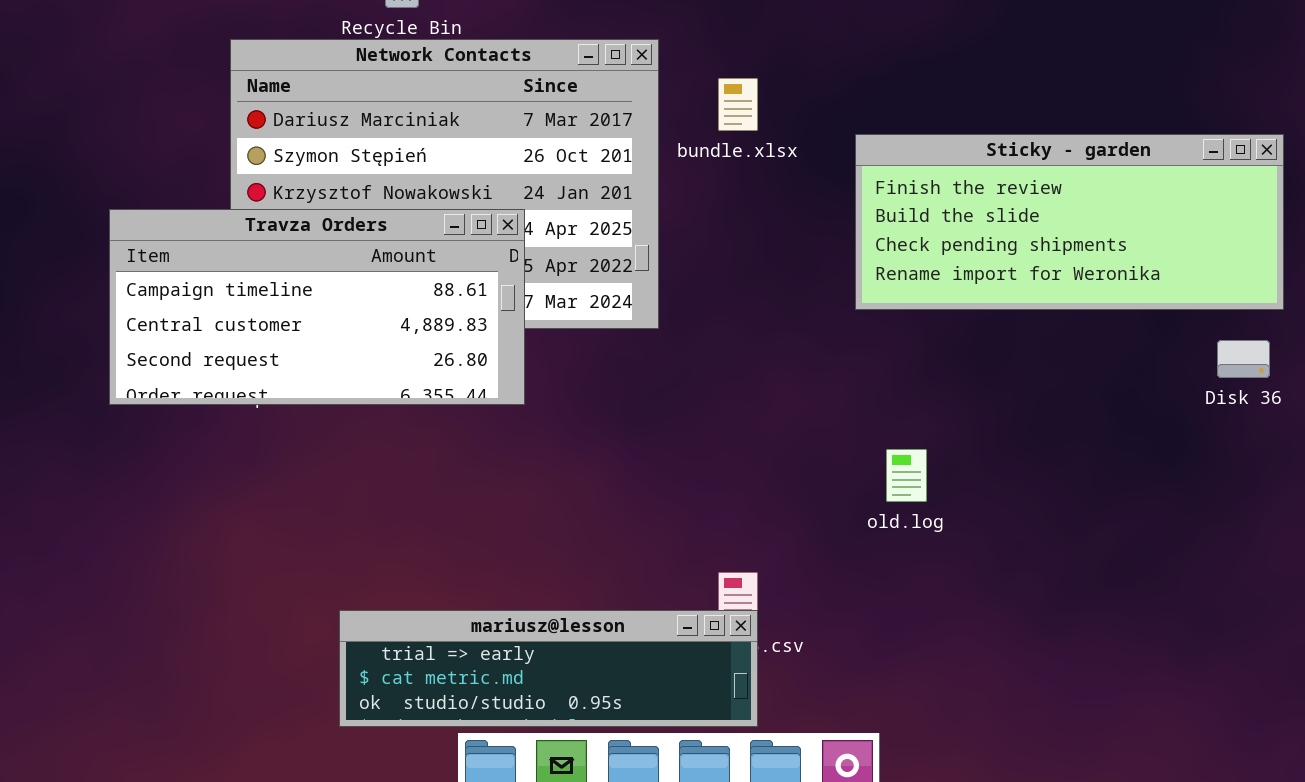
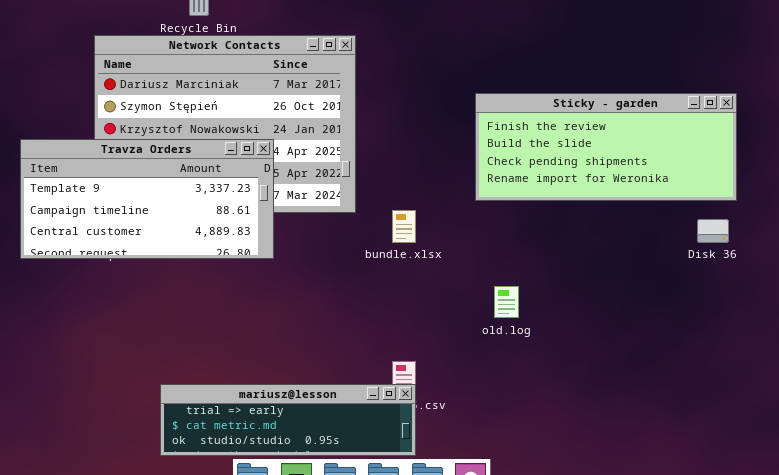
bundle.xlsx: [718,78,758,131] -> [392,210,416,243], moved
Travza Orders: [109,209,525,405] -> [20,139,274,259], scrolled up 1 row

